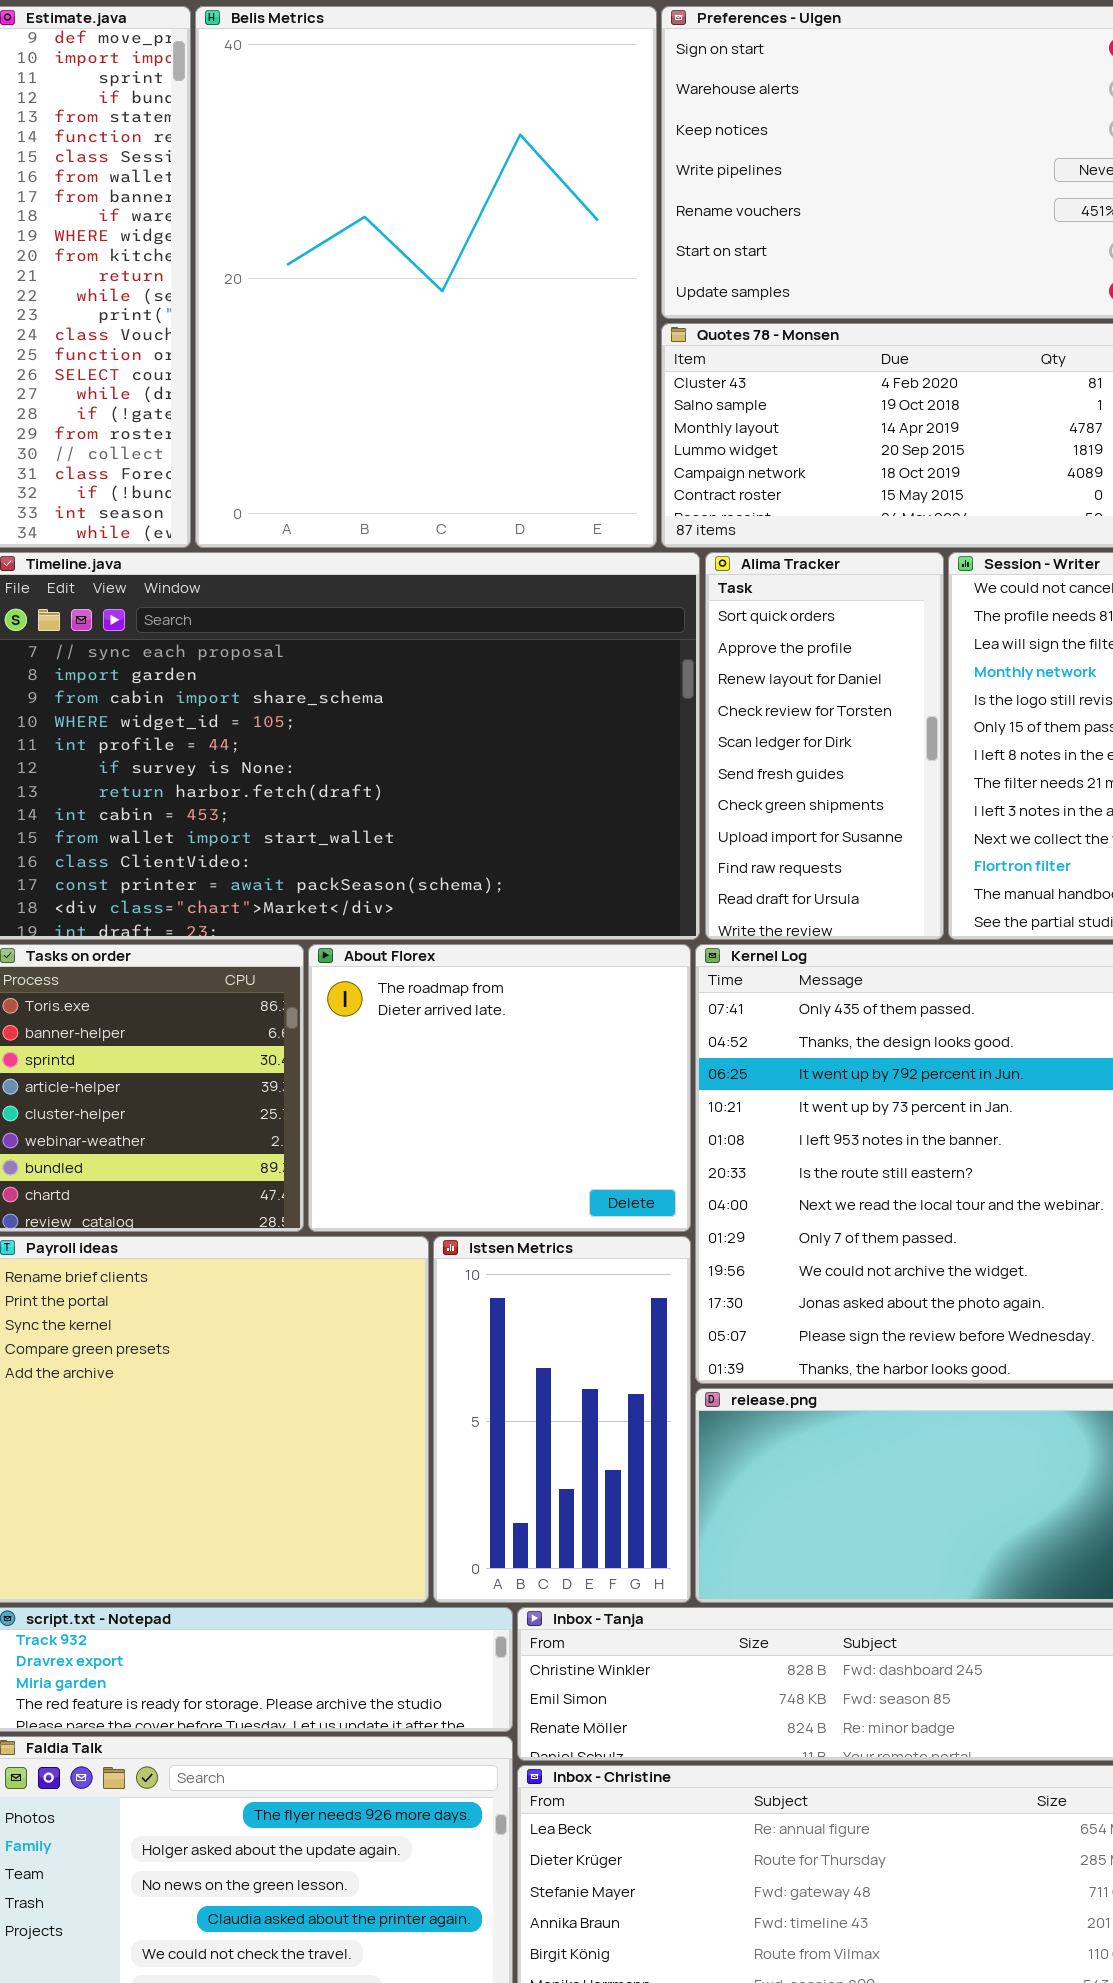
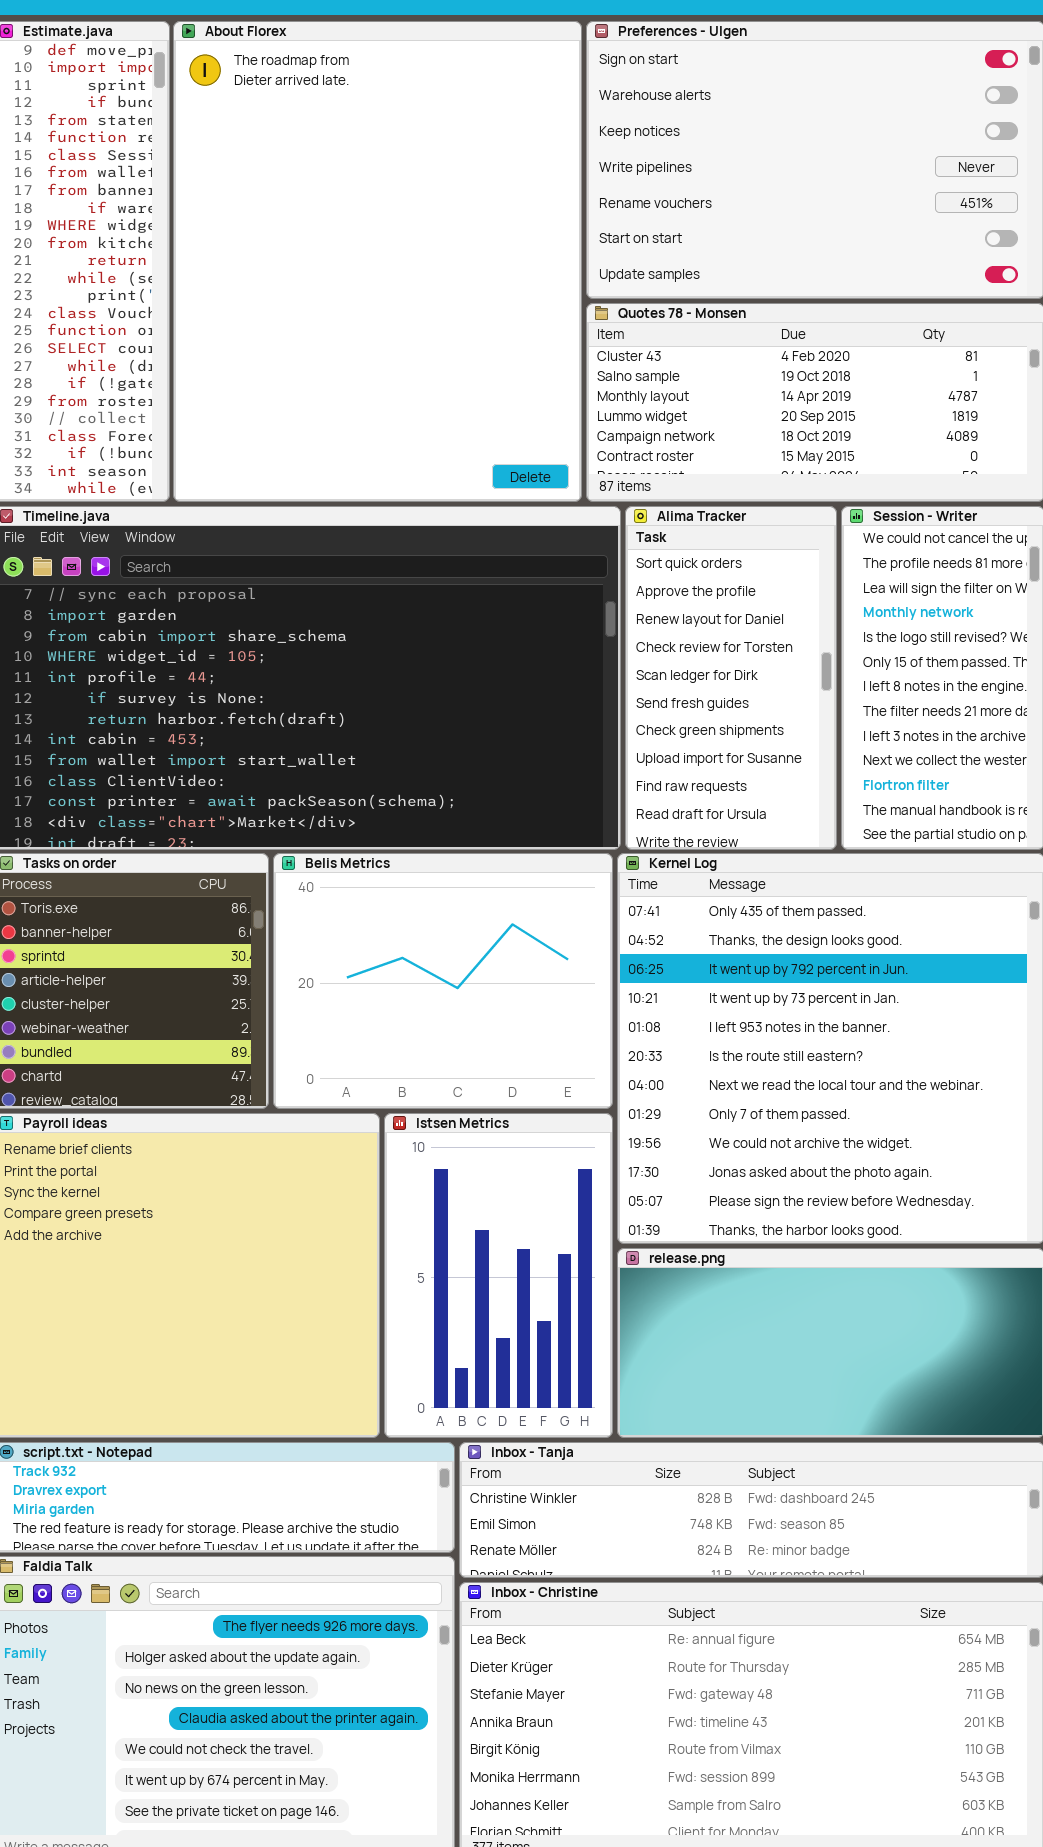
Belis Metrics: [195,6,657,548] -> [273,853,613,1109], moved, resized
About Florex: [308,944,691,1232] -> [173,21,582,502], moved, resized

